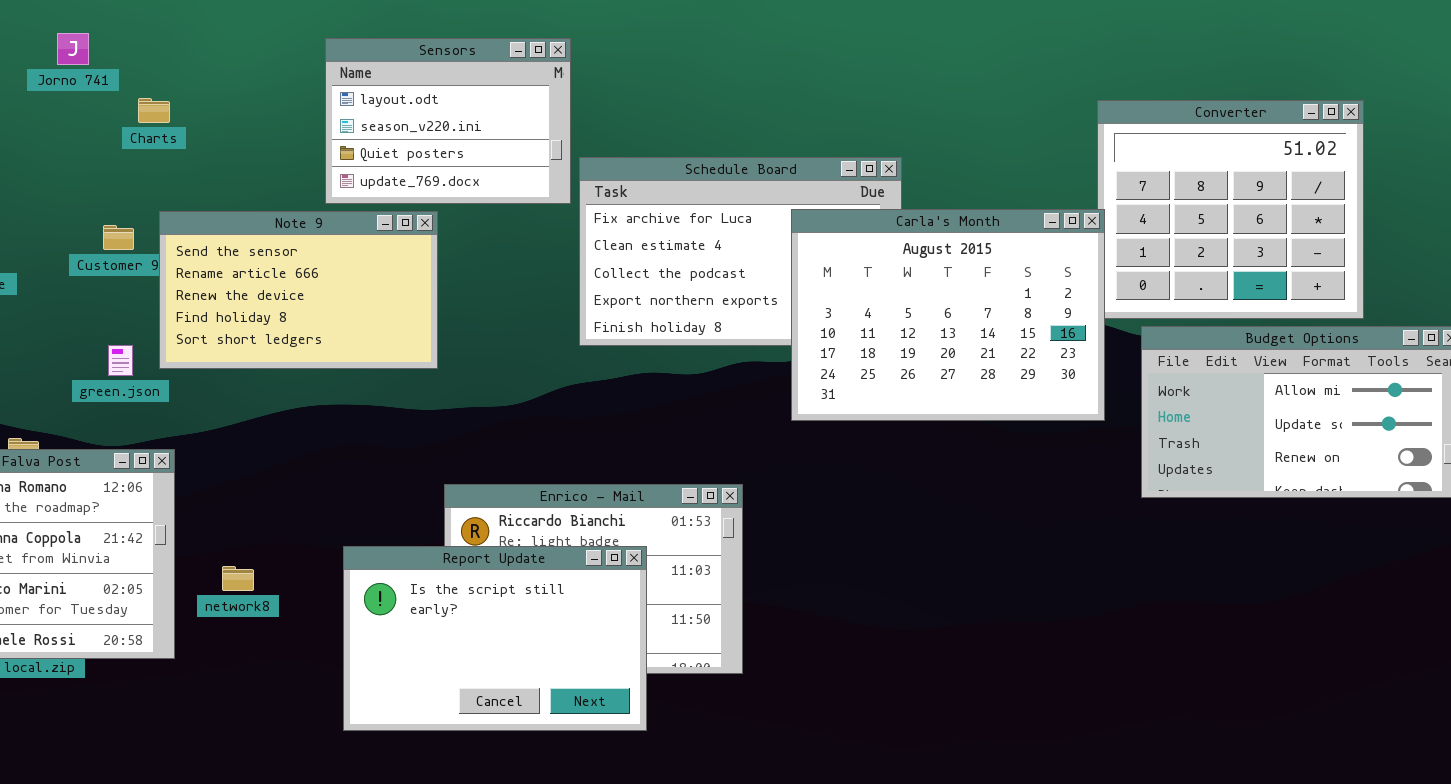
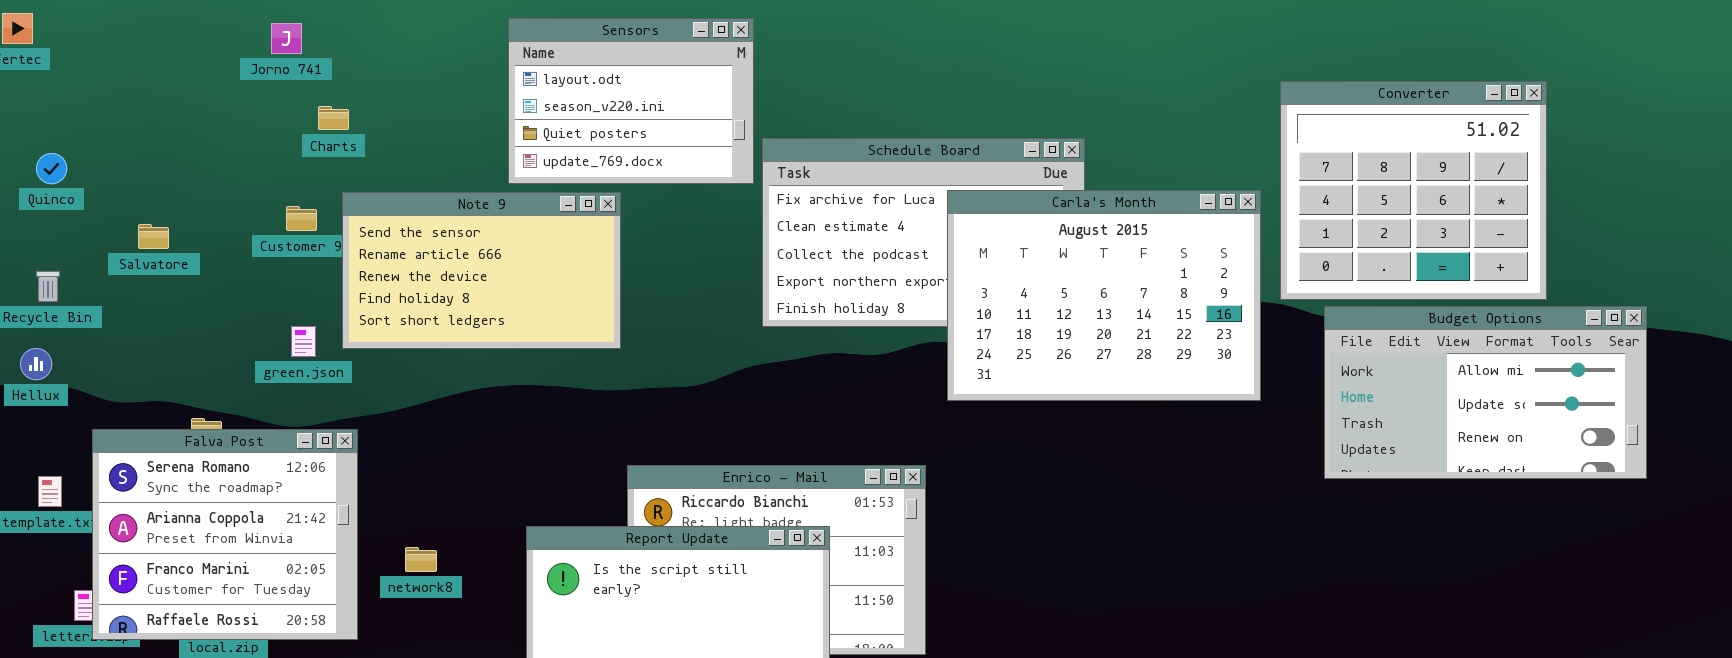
Jorno 741: [57,33,89,65] -> [271,23,302,54], moved
Charts: [138,98,170,123] -> [318,106,349,130], moved
Carla's Month: [791,209,1105,421] -> [947,190,1261,401], moved

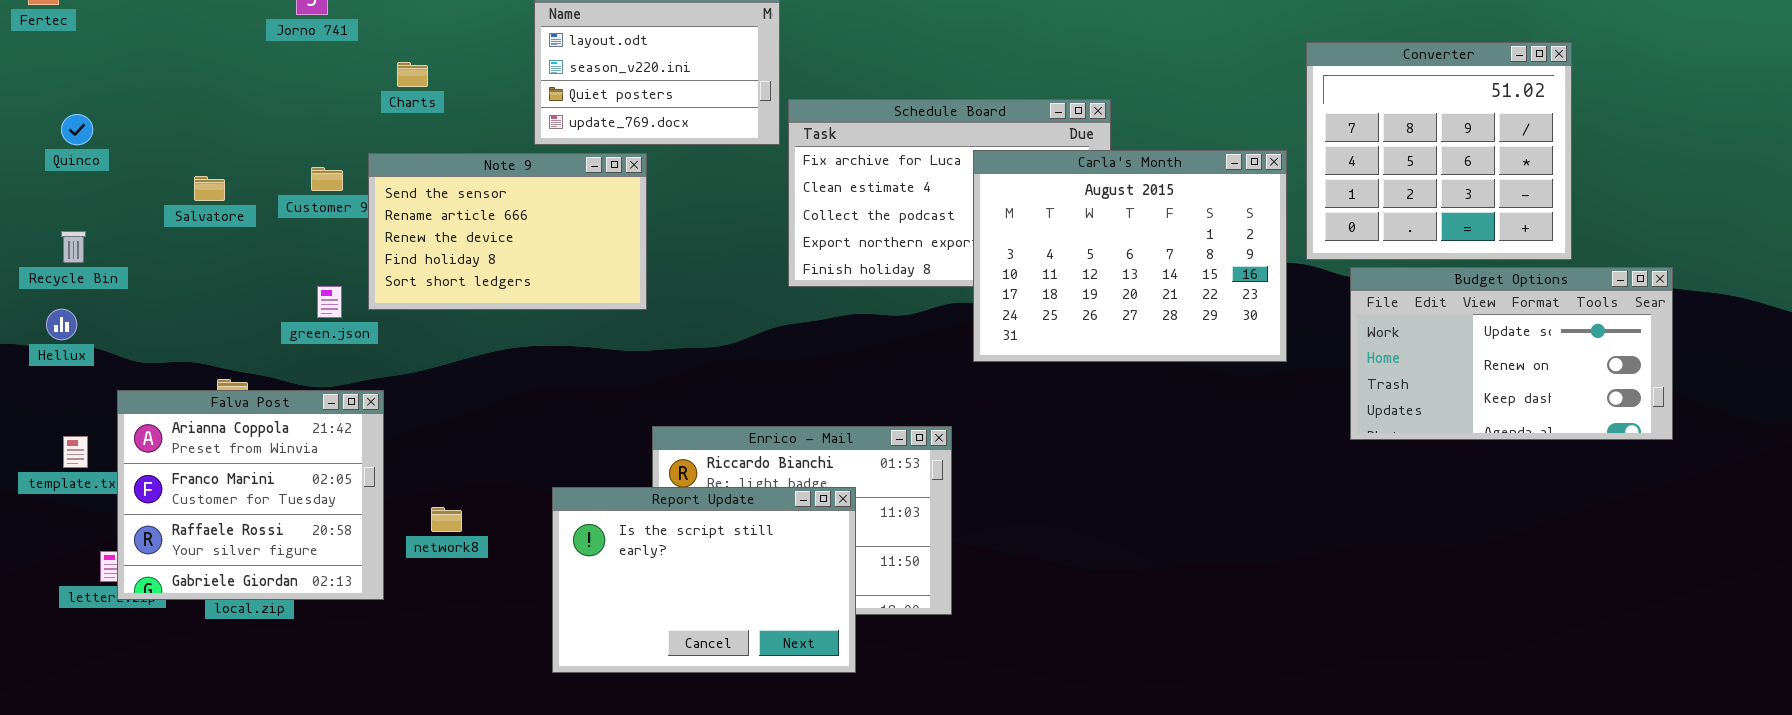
Charts: [318,106,349,130] -> [397,62,428,87], moved
Salvatore: [138,224,169,249] -> [194,176,225,201], moved
Budget Options: [1324,306,1647,479] -> [1350,267,1673,440], scrolled down 1 row
Falva Post: [92,429,358,640] -> [117,390,384,600], scrolled down 1 row

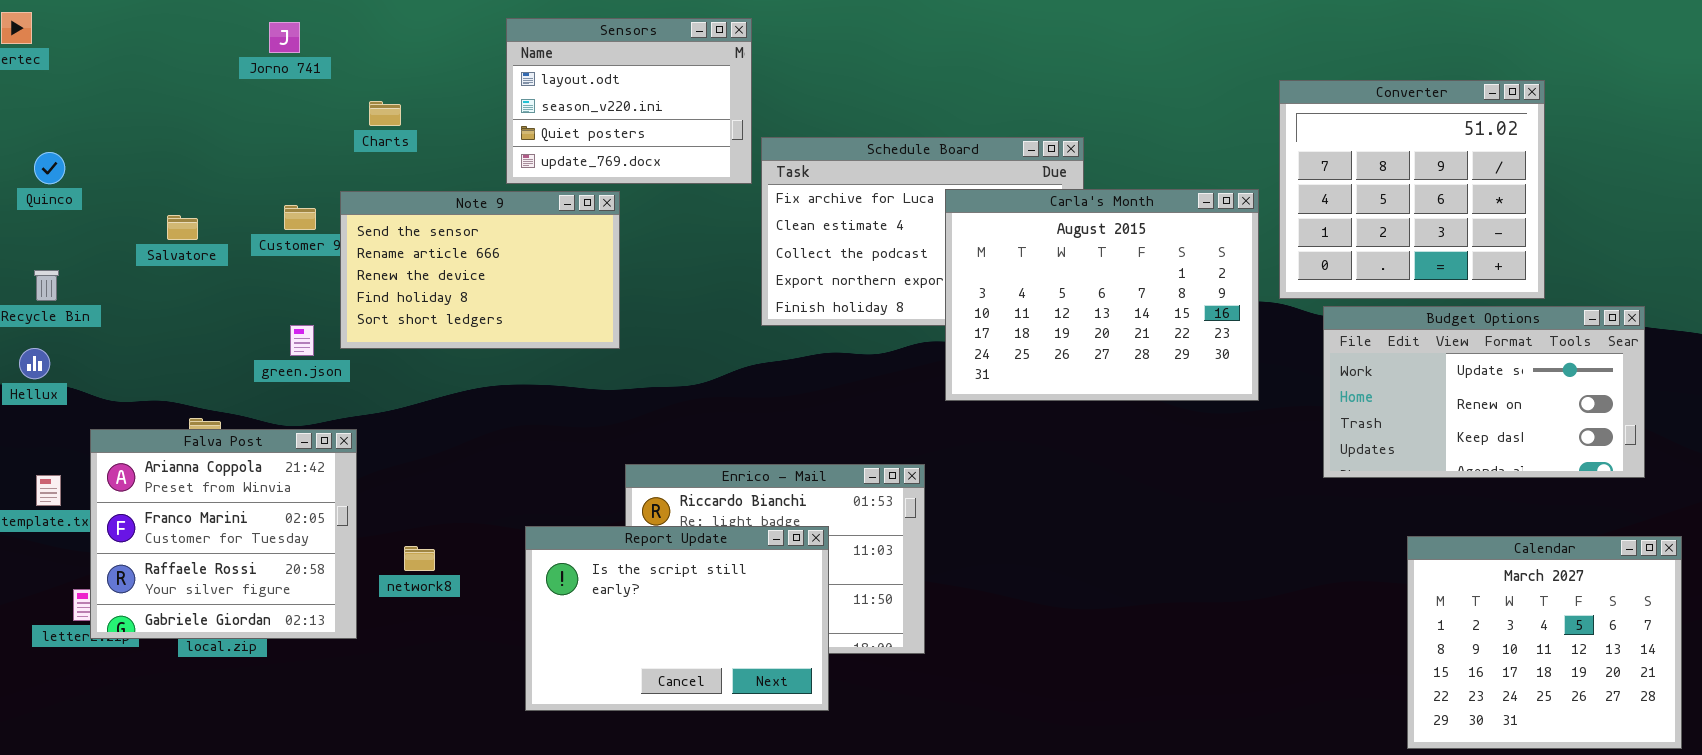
Calendar: none -> [1407,536,1682,749], opened

